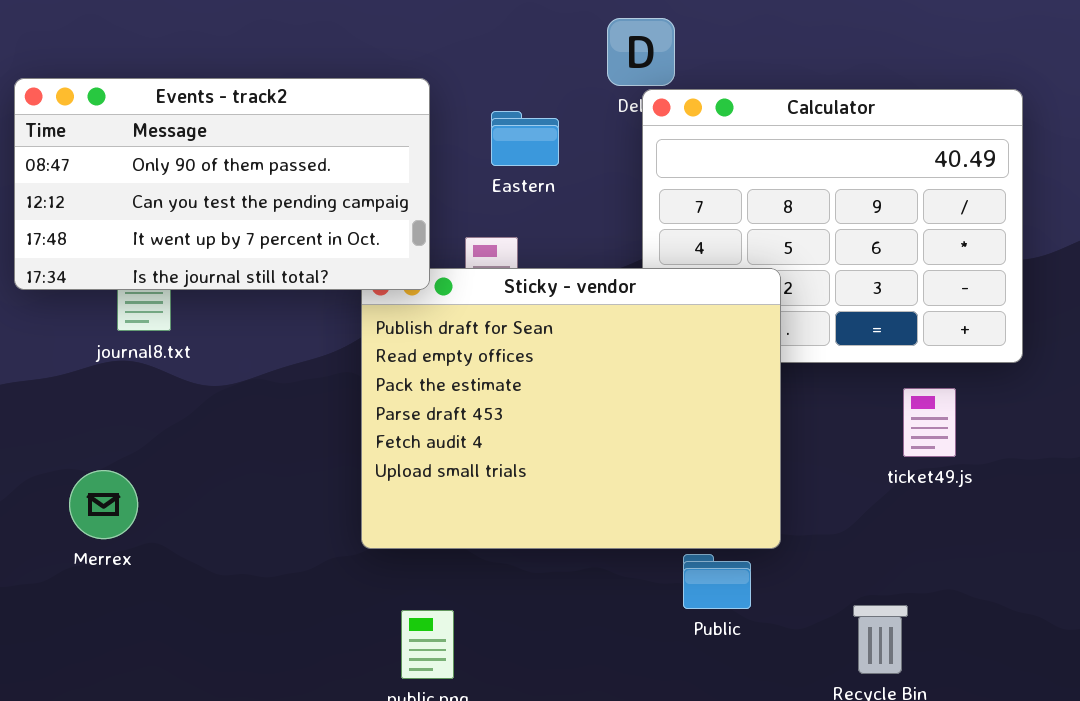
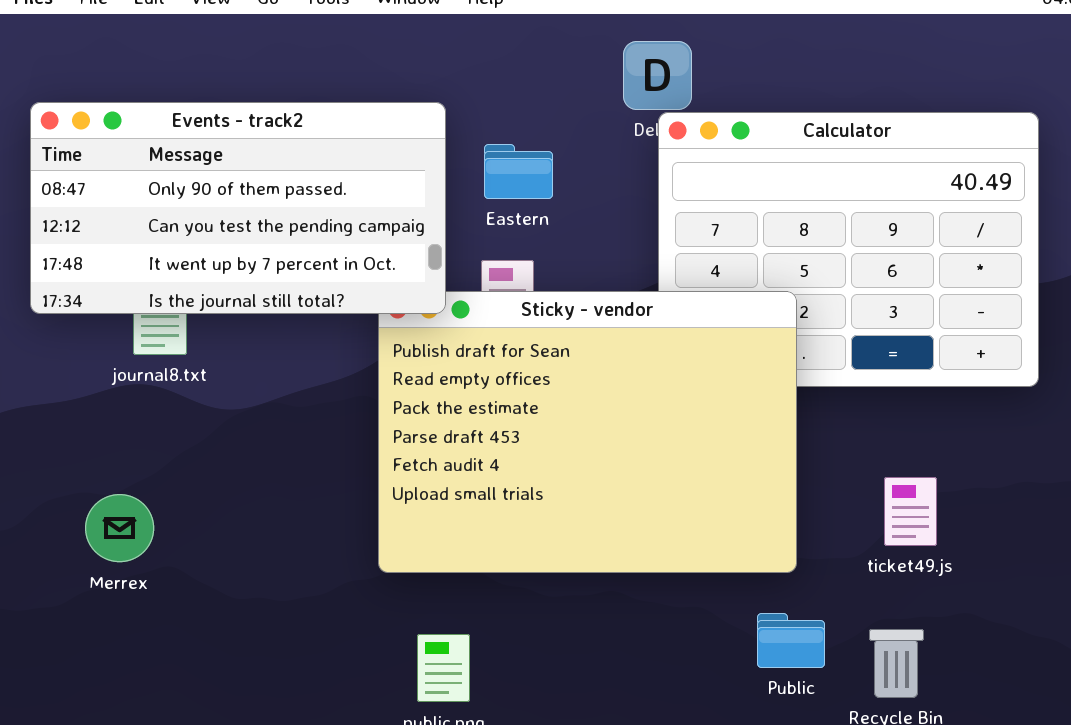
Eastern: [491,111,559,166] -> [484,144,553,199], moved
ticket49.js: [903,388,956,457] -> [884,477,937,546], moved
Public: [683,554,751,609] -> [757,613,825,668], moved

